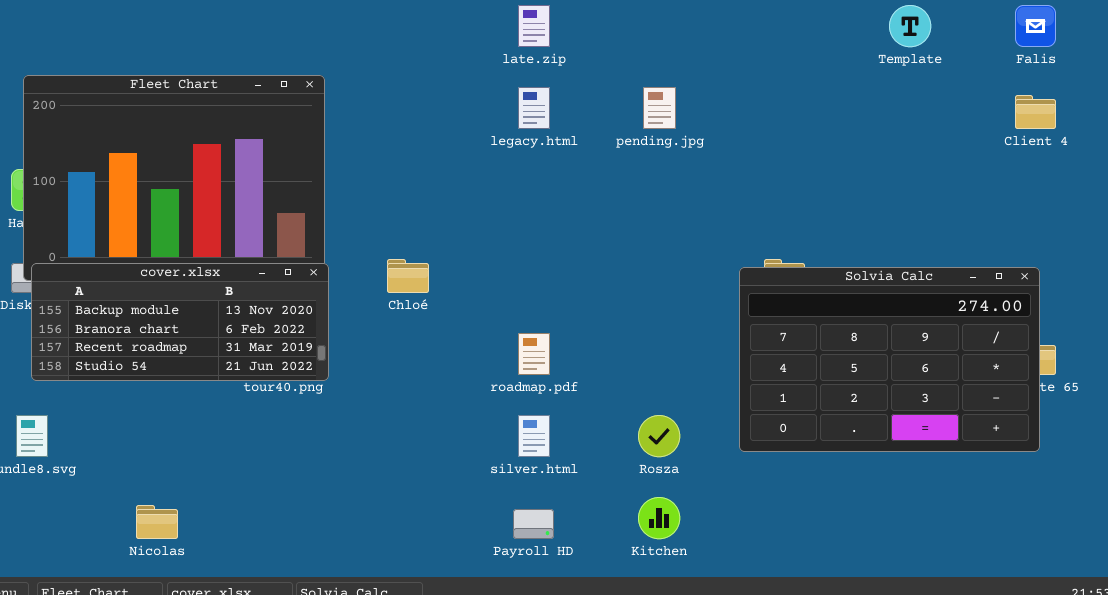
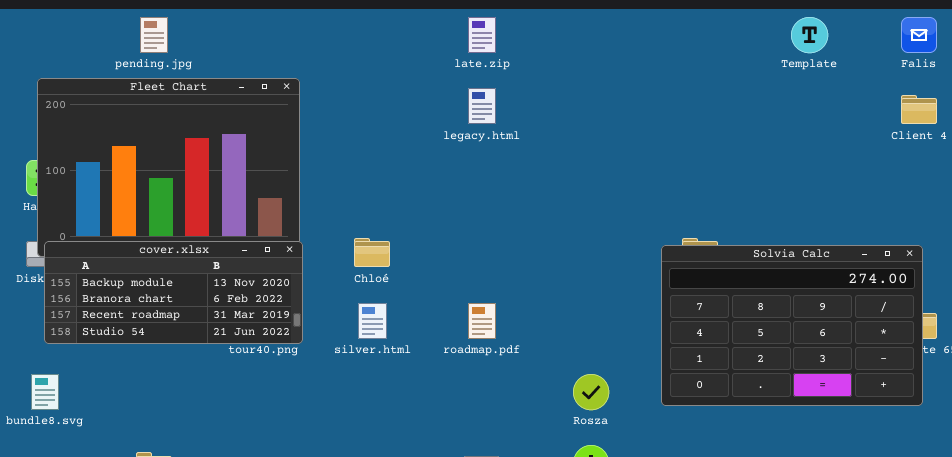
pending.jpg: [643,87,676,129] -> [140,17,168,53], moved
silver.html: [518,415,550,457] -> [358,303,387,339], moved

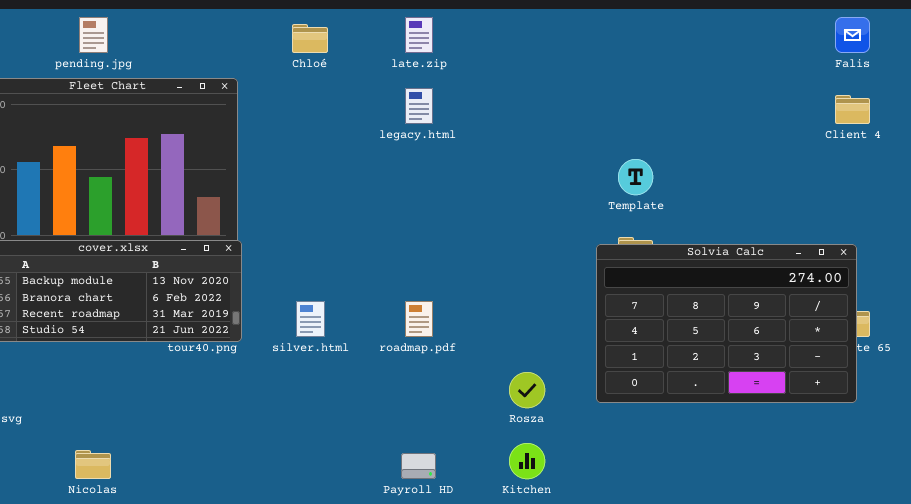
Template: [791,17,828,53] -> [618,159,653,195], moved
Chloé: [354,238,390,267] -> [292,24,328,53], moved

